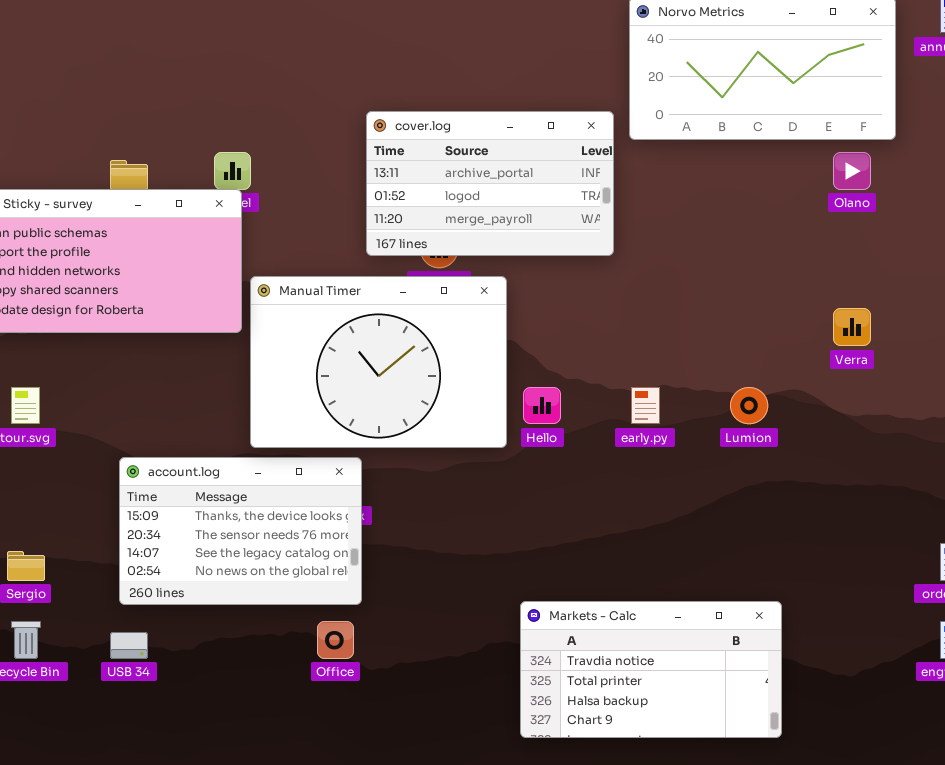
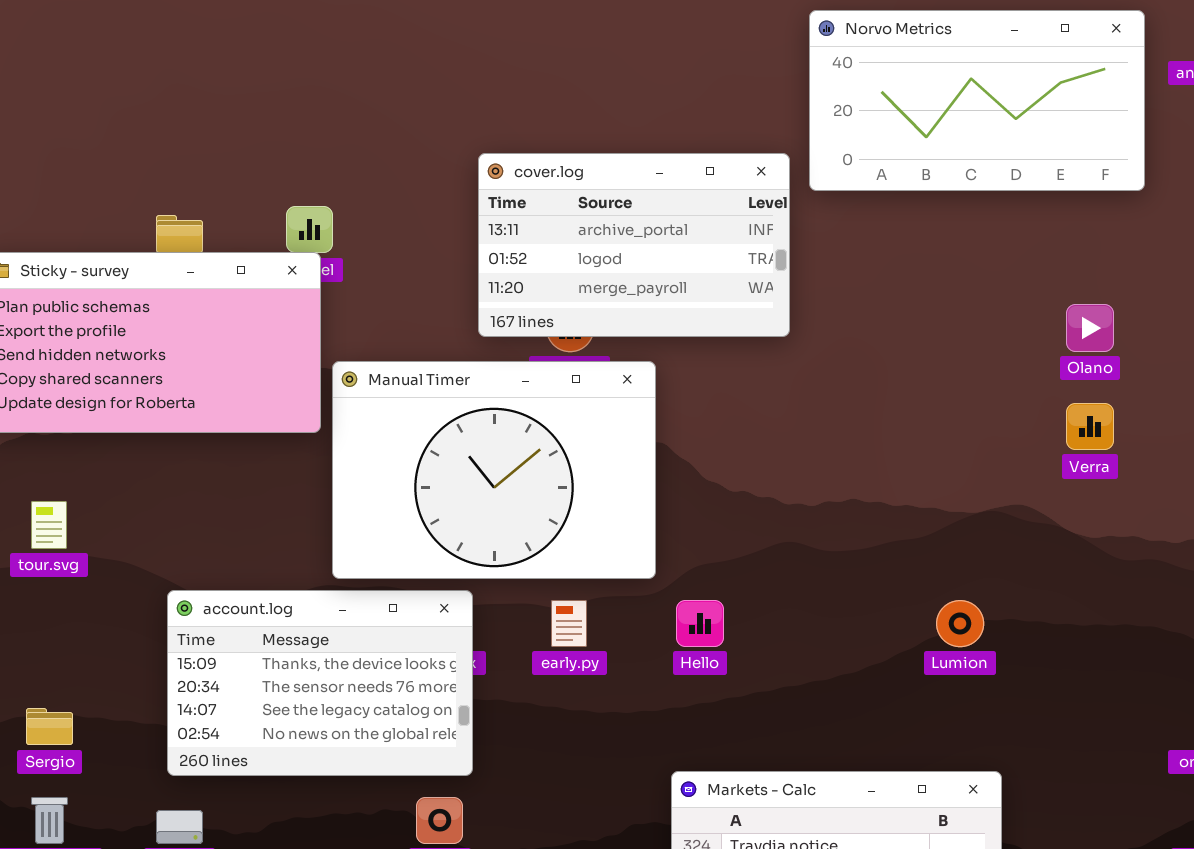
Olano: [833,152,871,190] -> [1066,304,1114,352], moved
Hello: [523,387,561,424] -> [676,600,724,647], moved
early.py: [631,387,660,424] -> [551,600,587,647], moved
Lumion: [730,387,768,424] -> [936,600,984,647], moved

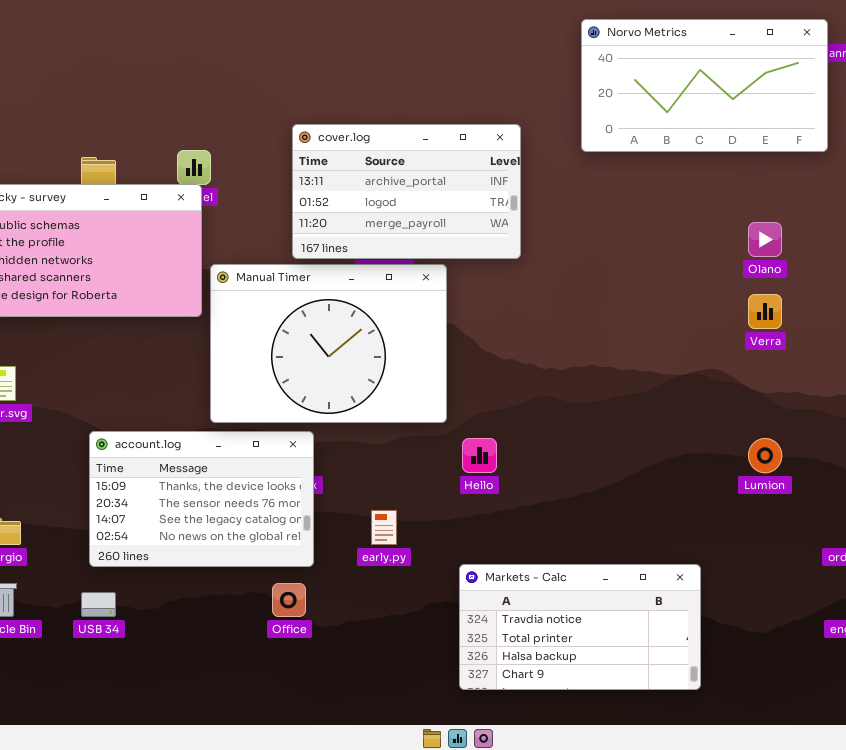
Norvo Metrics: [809,10,1145,191] -> [581,19,828,152], moved
cover.log: [478,153,790,337] -> [292,124,521,259], moved
early.py: [551,600,587,647] -> [371,510,397,545], moved
Lumion: [936,600,984,647] -> [748,438,782,473], moved

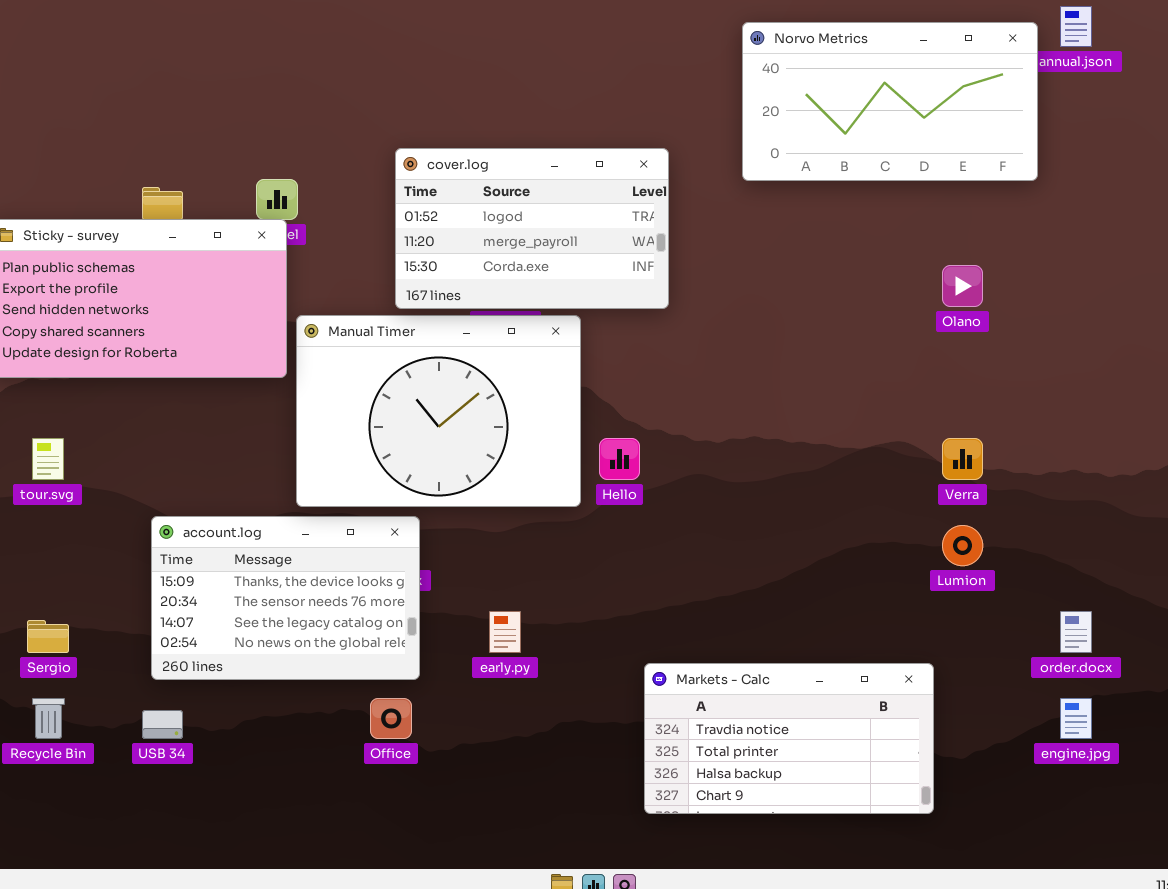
cover.log: [292,124,521,259] -> [395,148,669,309], scrolled down 1 row
Verra: [748,294,782,329] -> [942,438,983,480], moved
Hello: [462,438,497,473] -> [599,438,640,480], moved
Markets - Calc: [459,564,701,690] -> [644,663,934,814], moved

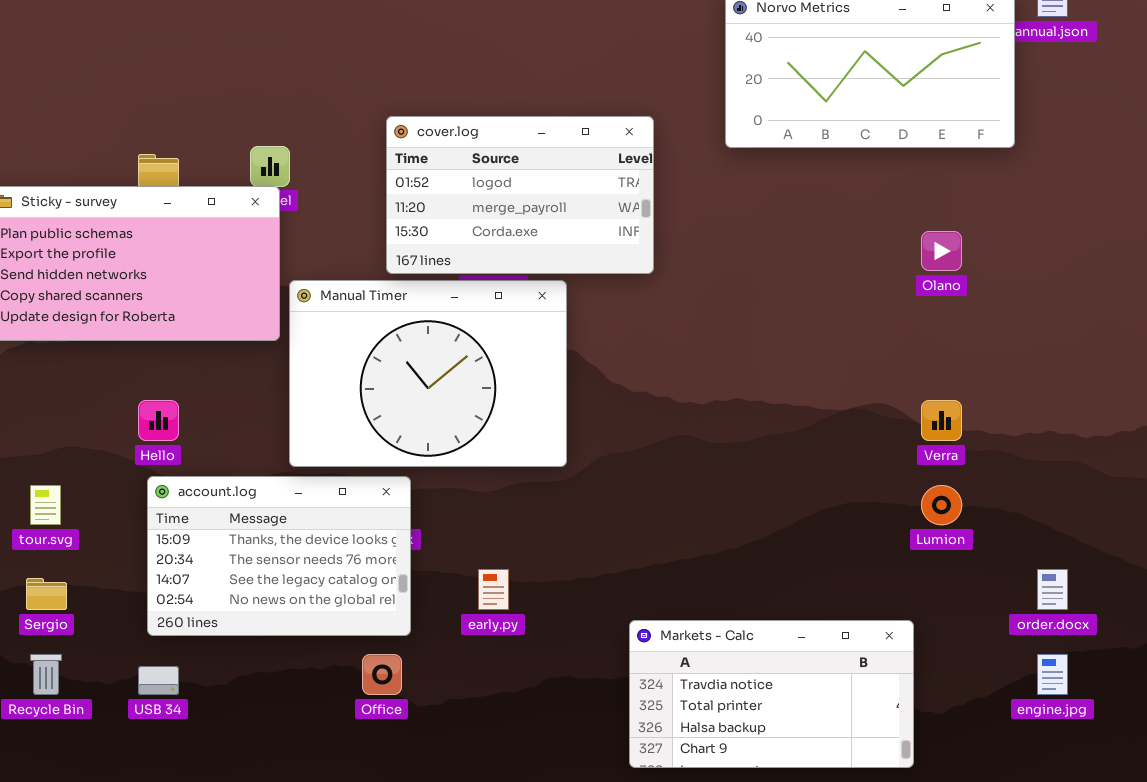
tour.svg: [32,438,64,480] -> [30,485,61,525], moved
Hello: [599,438,640,480] -> [138,400,179,441], moved

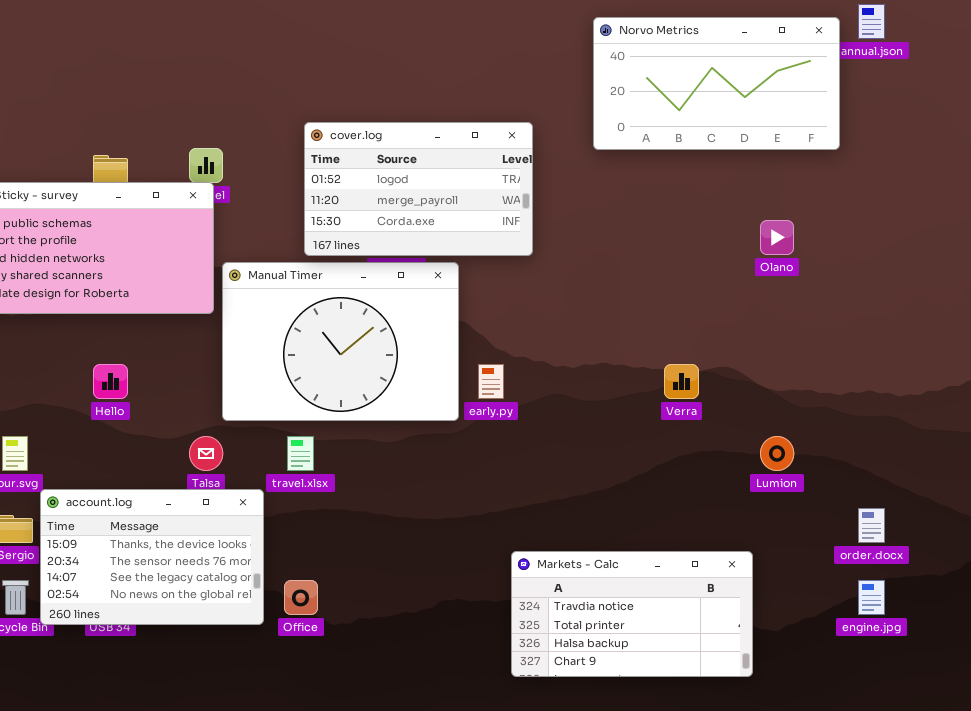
Verra: [921,400,962,441] -> [664,364,699,399], moved
account.log: [147,476,411,636] -> [40,489,264,625], moved
early.py: [478,569,509,610] -> [478,364,504,399], moved

